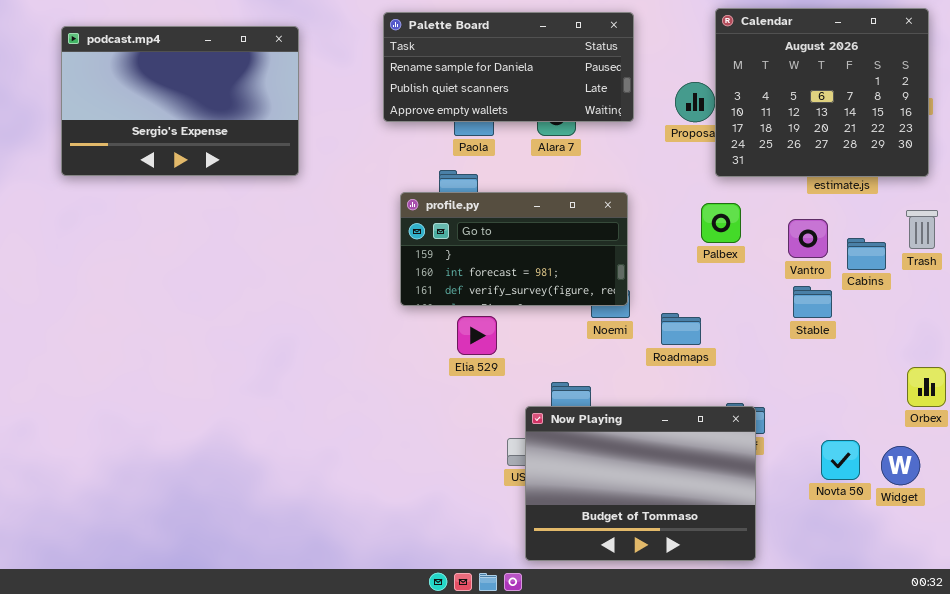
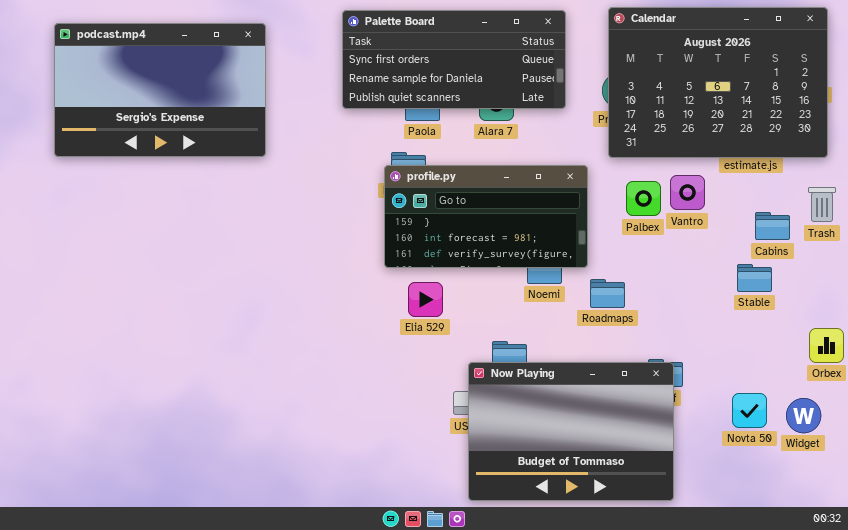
Calendar: [715,8,929,177] -> [608,7,828,158], resized
Palette Board: [383,12,634,122] -> [342,10,566,109], scrolled up 1 row
profile.py: [400,192,628,306] -> [384,165,588,268], moved
Vantro: [788,219,828,258] -> [670,175,705,210], moved
Stable: [793,286,832,318] -> [737,264,772,292], moved

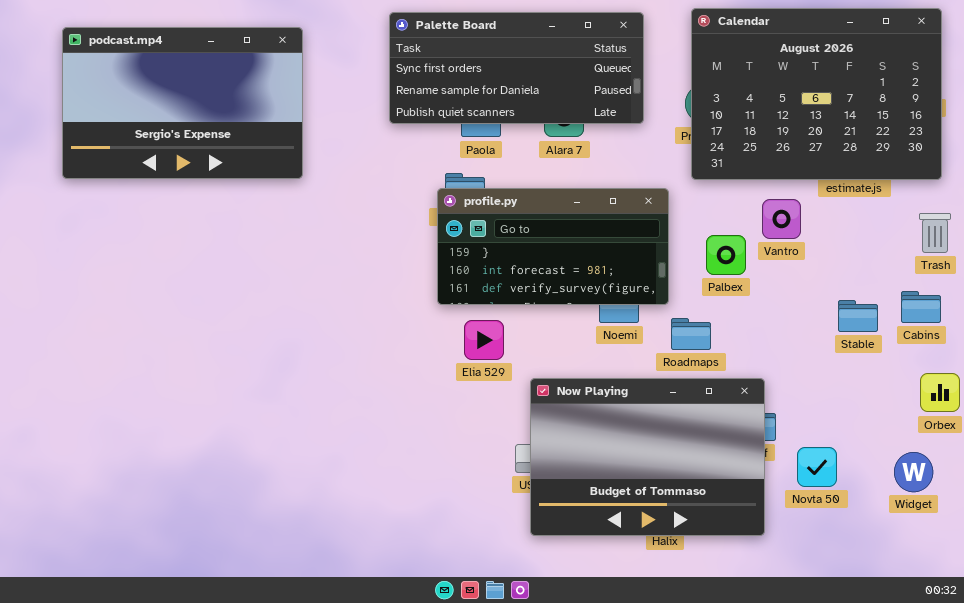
Palbex: [626,181,661,216] -> [706,235,746,275], moved
Cabins: [755,212,790,240] -> [901,291,941,323], moved
Now Playing: [468,362,674,501] -> [530,378,765,536], moved
Novta 50: [732,393,767,428] -> [797,447,837,487], moved

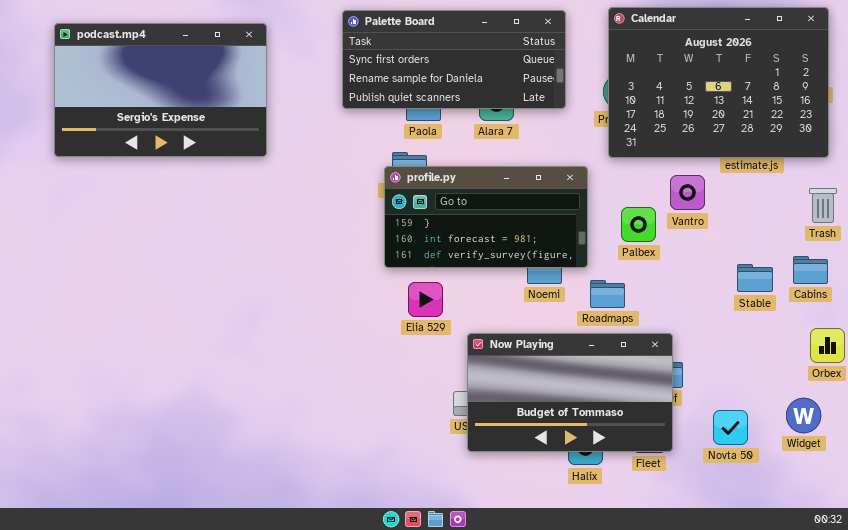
Now Playing: [530,378,765,536] -> [467,333,673,452], resized
Novta 50: [797,447,837,487] -> [713,410,748,445], moved

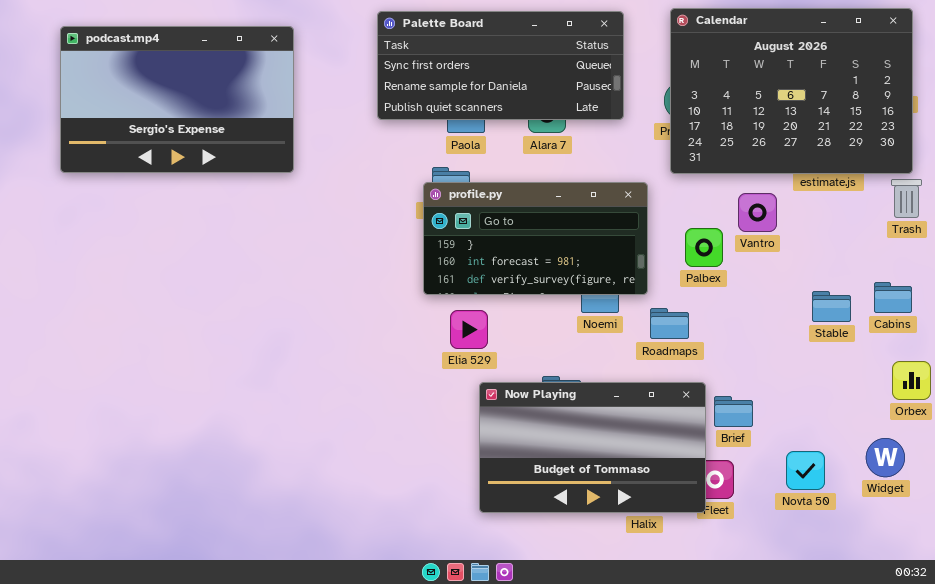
Trash: [809,188,837,223] -> [891,179,922,218], moved
Now Playing: [467,333,673,452] -> [479,382,706,513], moved

